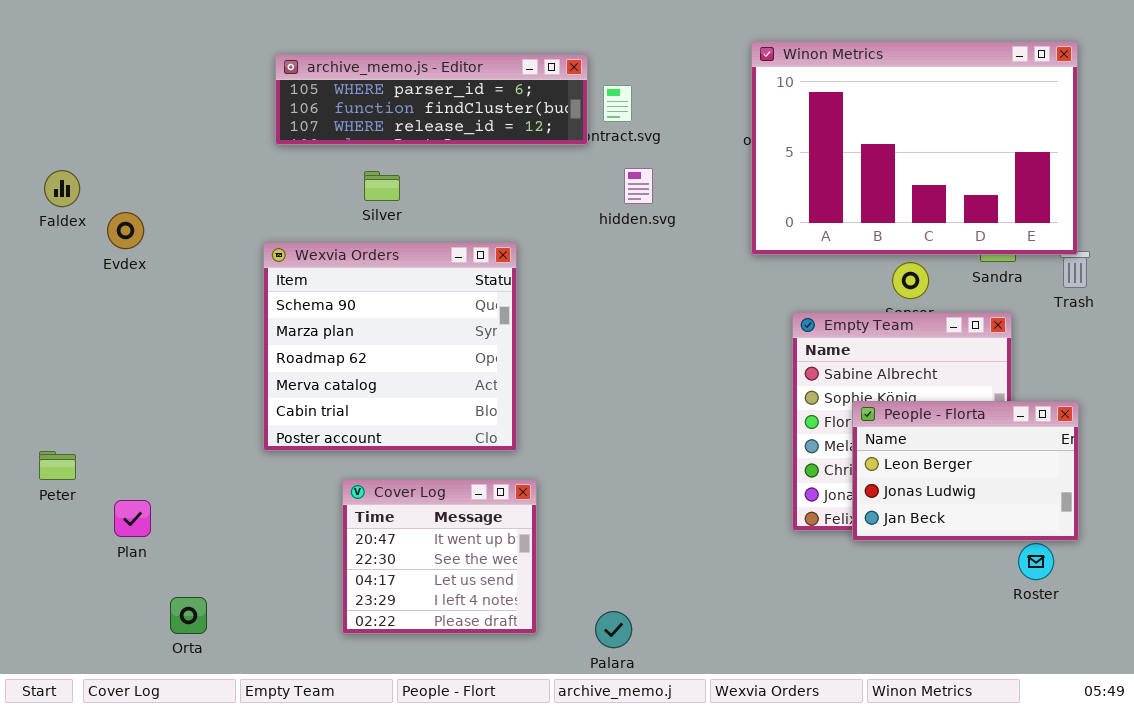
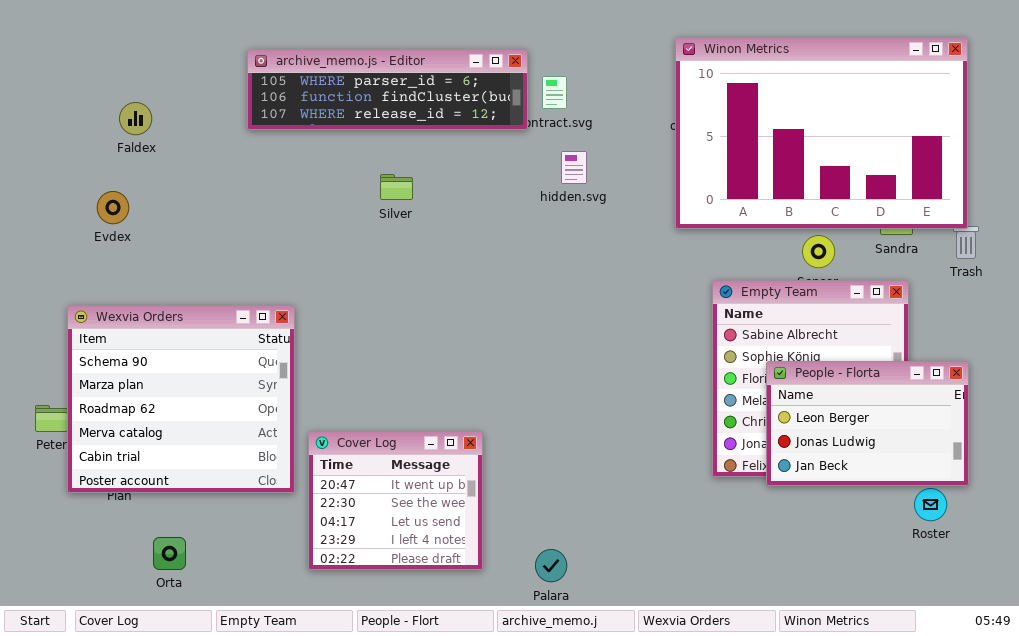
Faldex: [44,170,80,207] -> [119,102,152,135], moved
Silver: [364,171,400,201] -> [380,174,413,200], moved
Wexvia Orders: [263,242,517,451] -> [67,305,295,493], moved

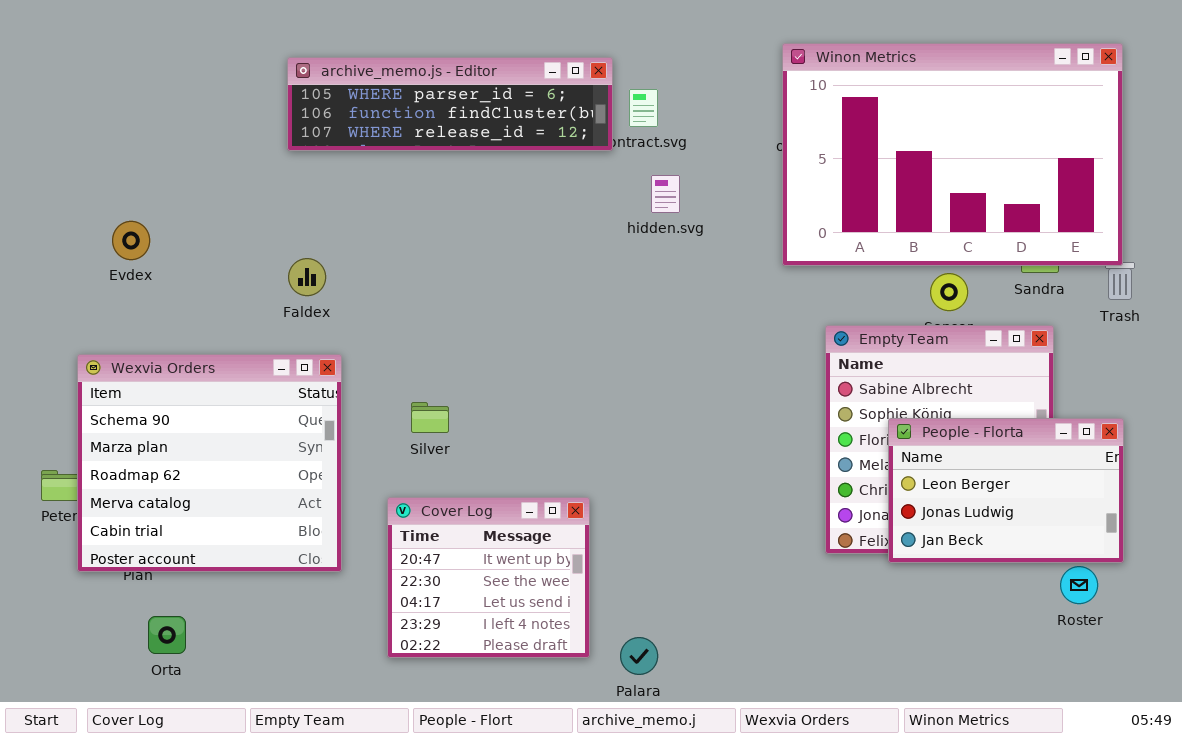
Faldex: [119,102,152,135] -> [288,258,326,296], moved
Silver: [380,174,413,200] -> [411,402,449,433], moved
Cover Log: [308,431,483,570] -> [387,497,590,658], moved
Orta: [153,537,186,570] -> [148,616,186,654], moved

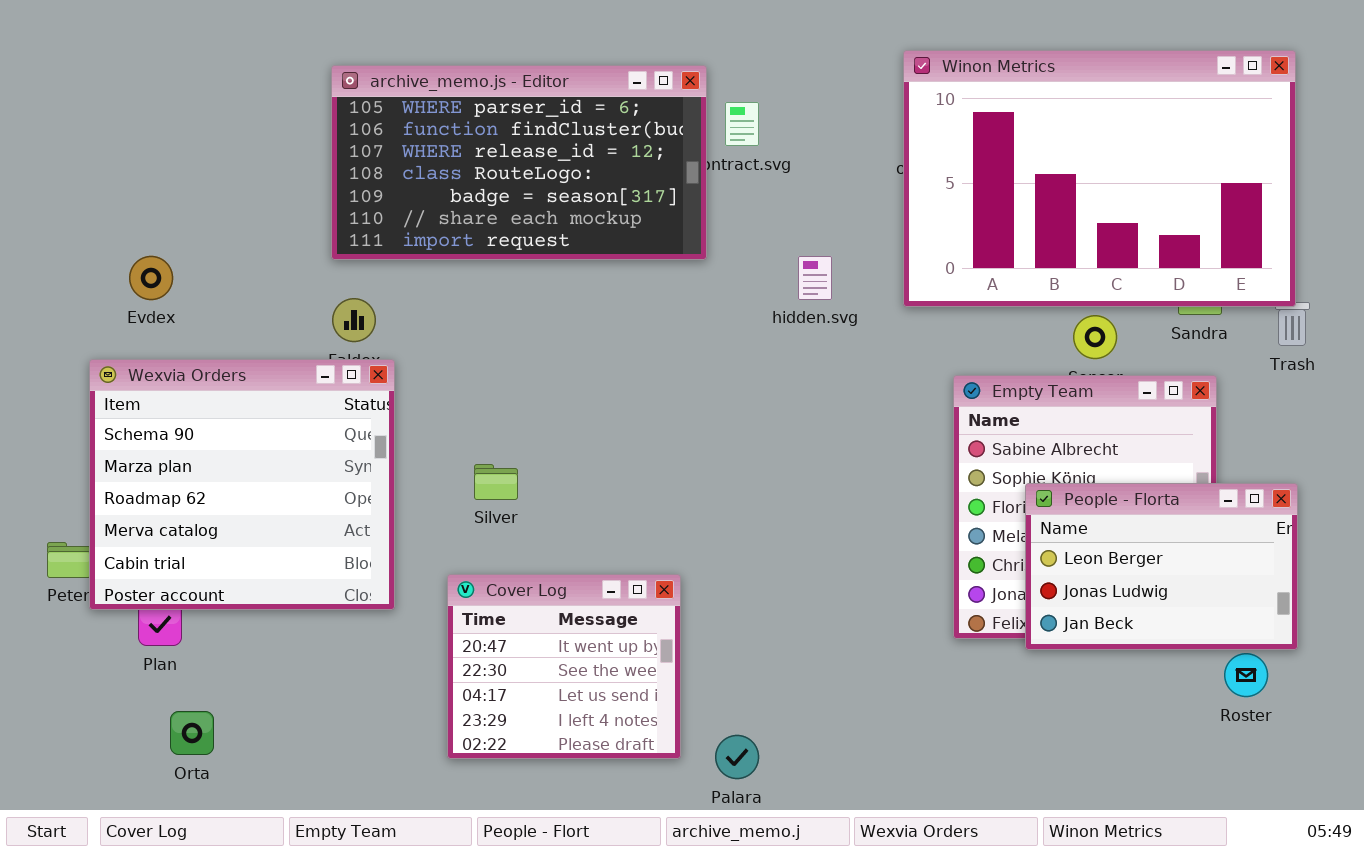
archive_memo.js - Editor: [287,57,613,151] -> [331,65,707,260], resized
hidden.svg: [651,175,680,213] -> [798,256,832,300], moved
Wexvia Orders: [77,354,342,572] -> [89,359,395,610], moved

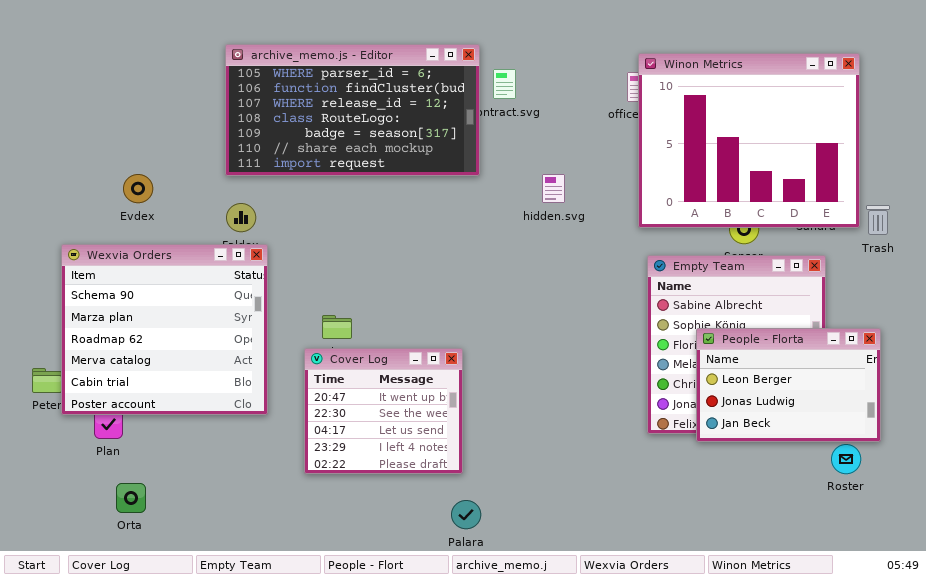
Winon Metrics: [903,50,1296,307] -> [638,53,860,228], moved, resized
Evdex: [129,256,173,300] -> [123,174,153,203], moved
Cover Log: [447,574,681,759] -> [304,348,463,474], moved
Palara: [715,735,759,779] -> [451,500,481,529], moved

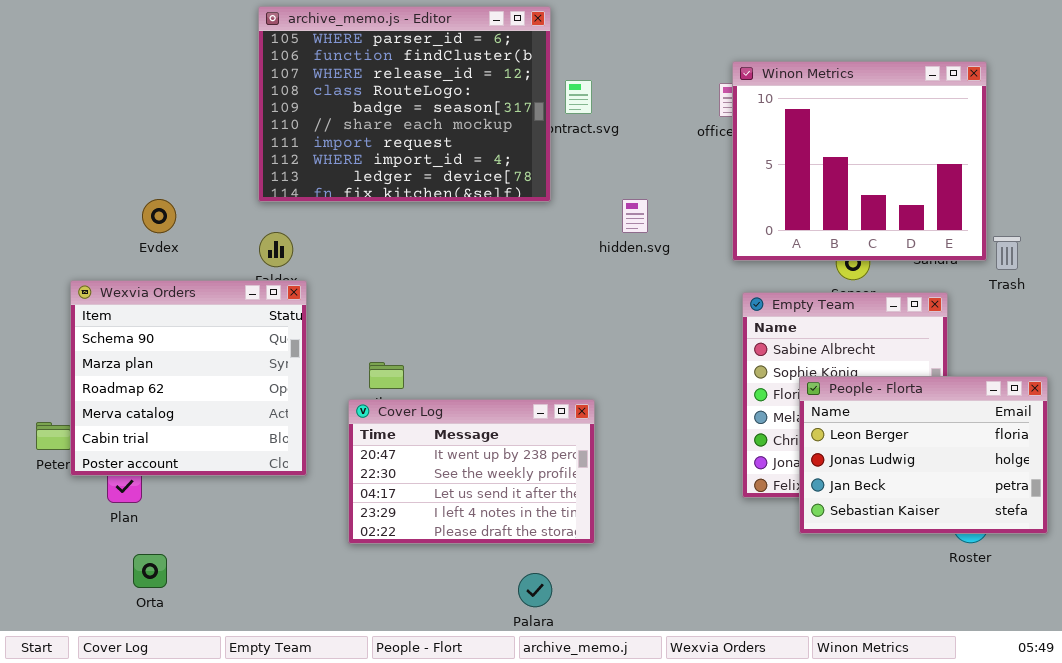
archive_memo.js - Editor: [225,44,480,176] -> [258,6,551,202], resized
People - Florta: [696,328,881,442] -> [799,376,1048,534], resized
Cover Log: [304,348,463,474] -> [348,399,595,544], resized

